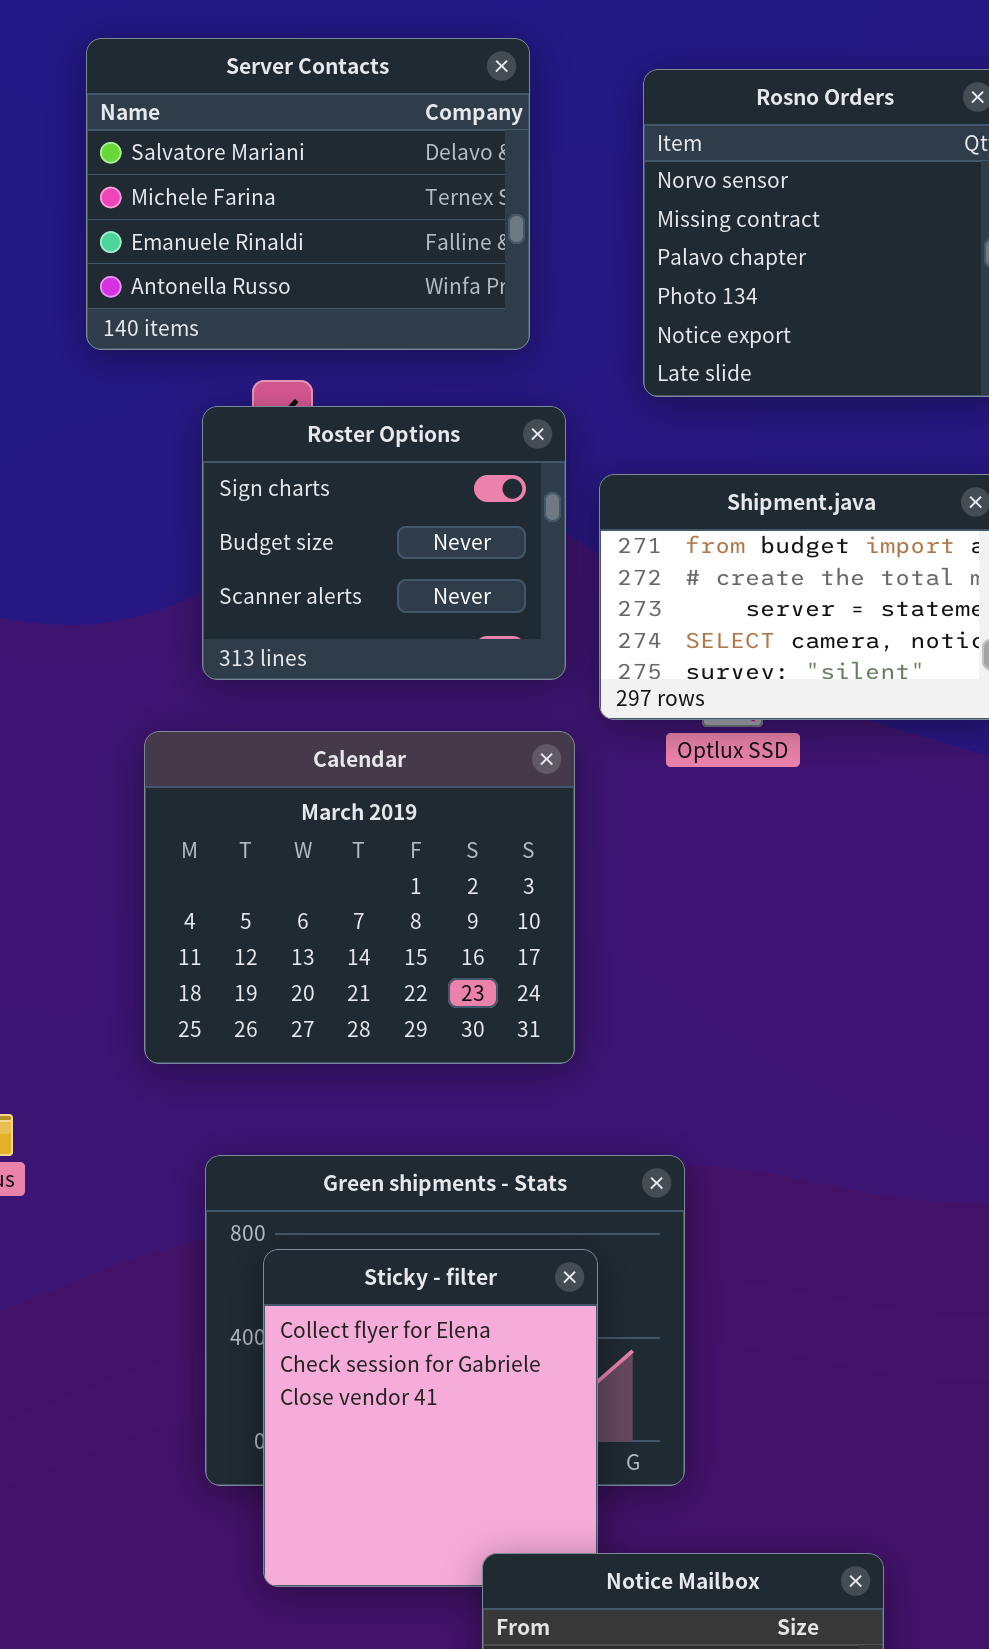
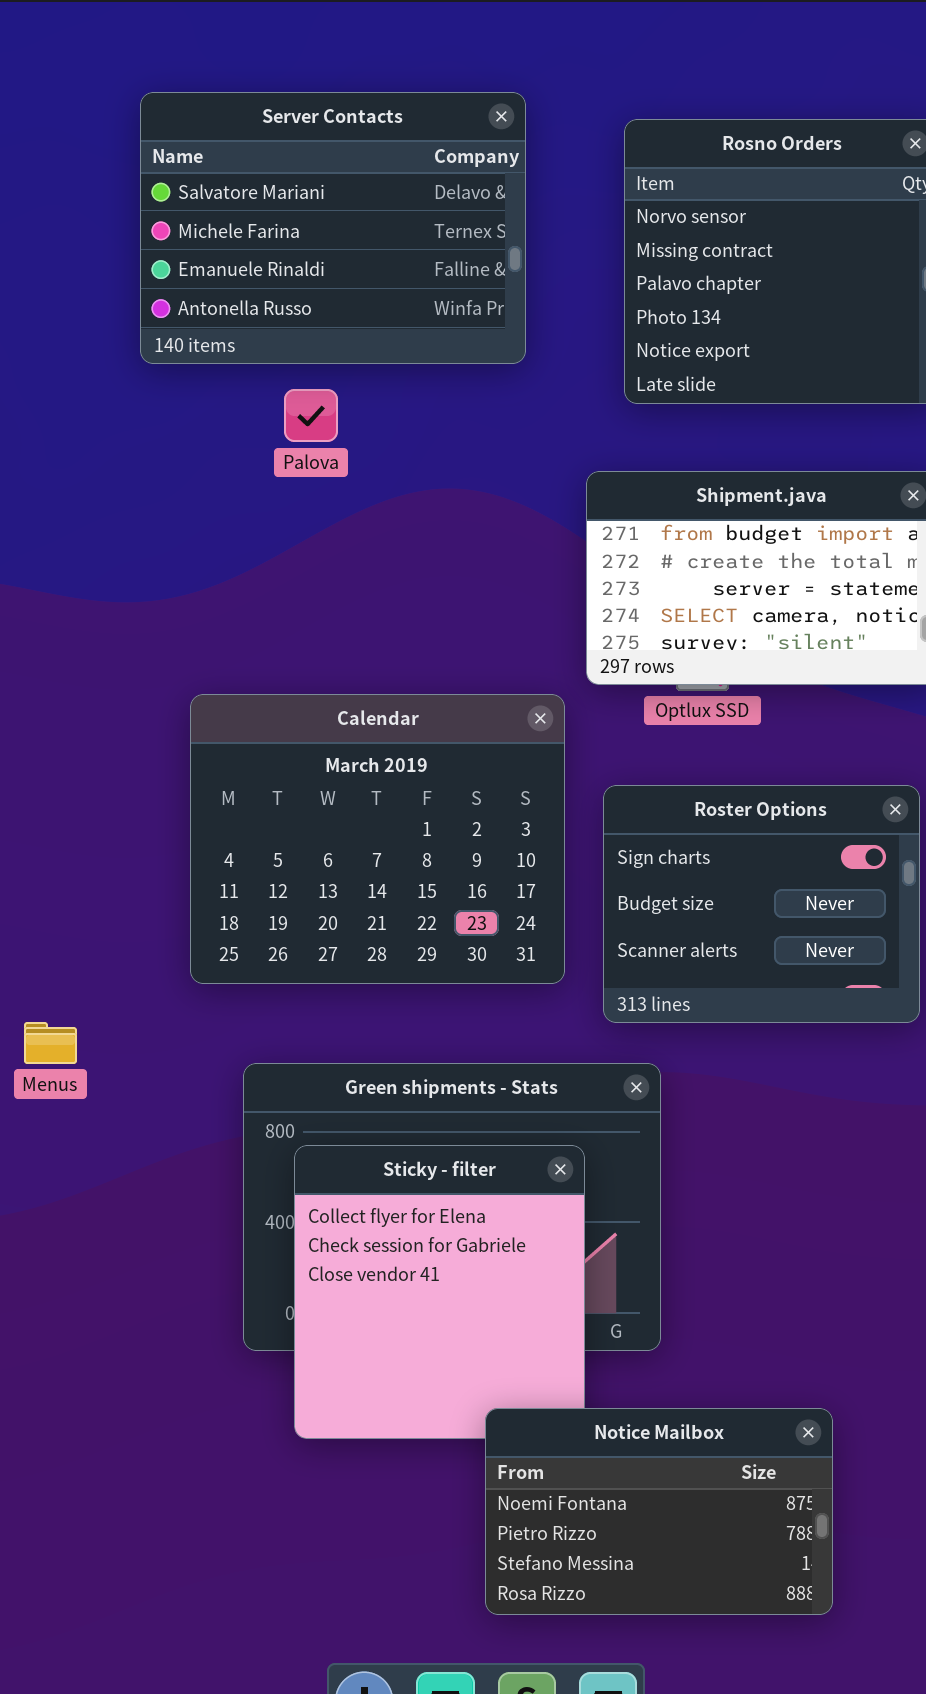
Roster Options: [202,406,566,680] -> [603,785,920,1023], moved

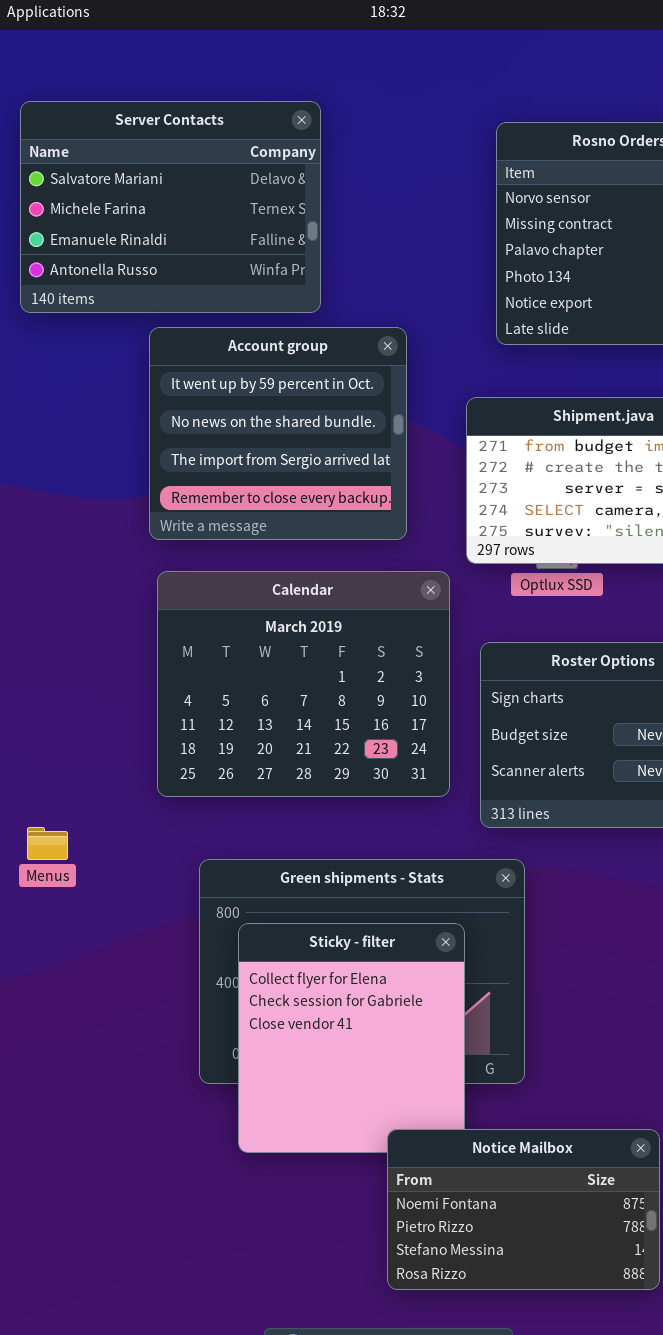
Server Contacts: [140,92,526,364] -> [20,101,321,313], moved
Account group: none -> [149,327,407,540], opened

